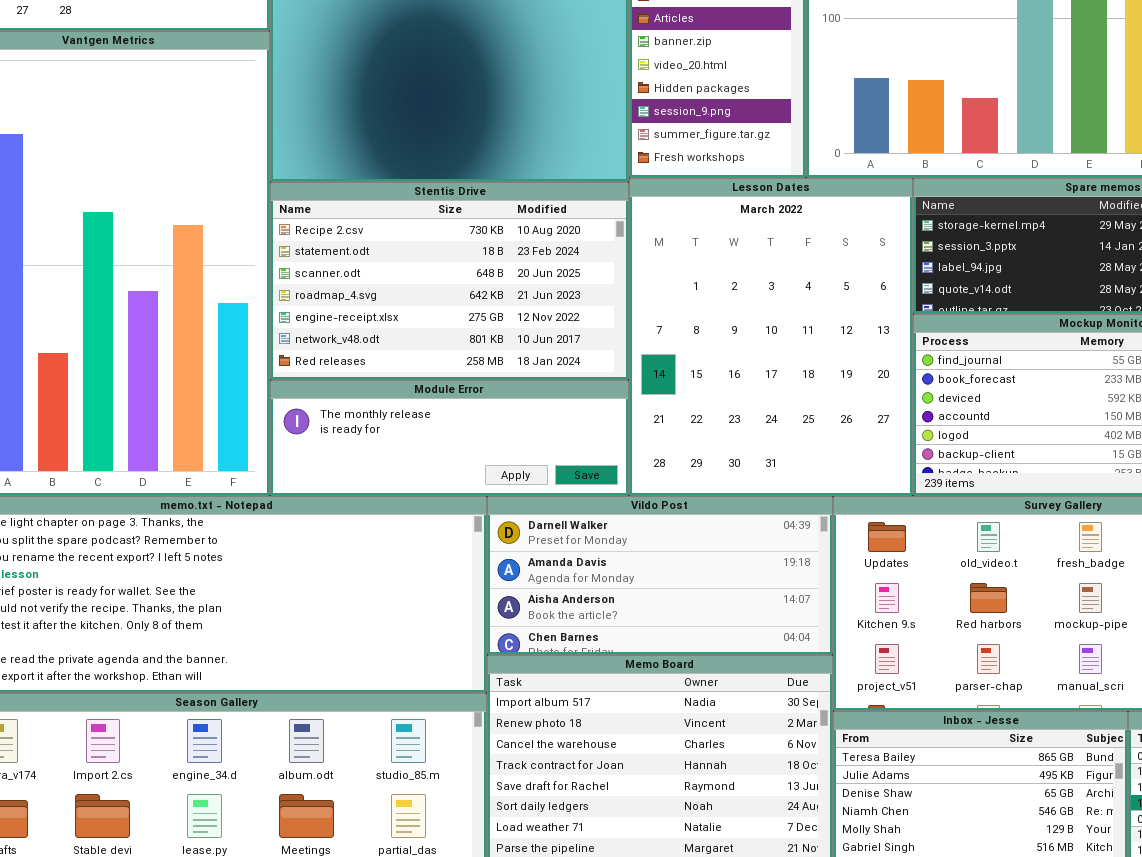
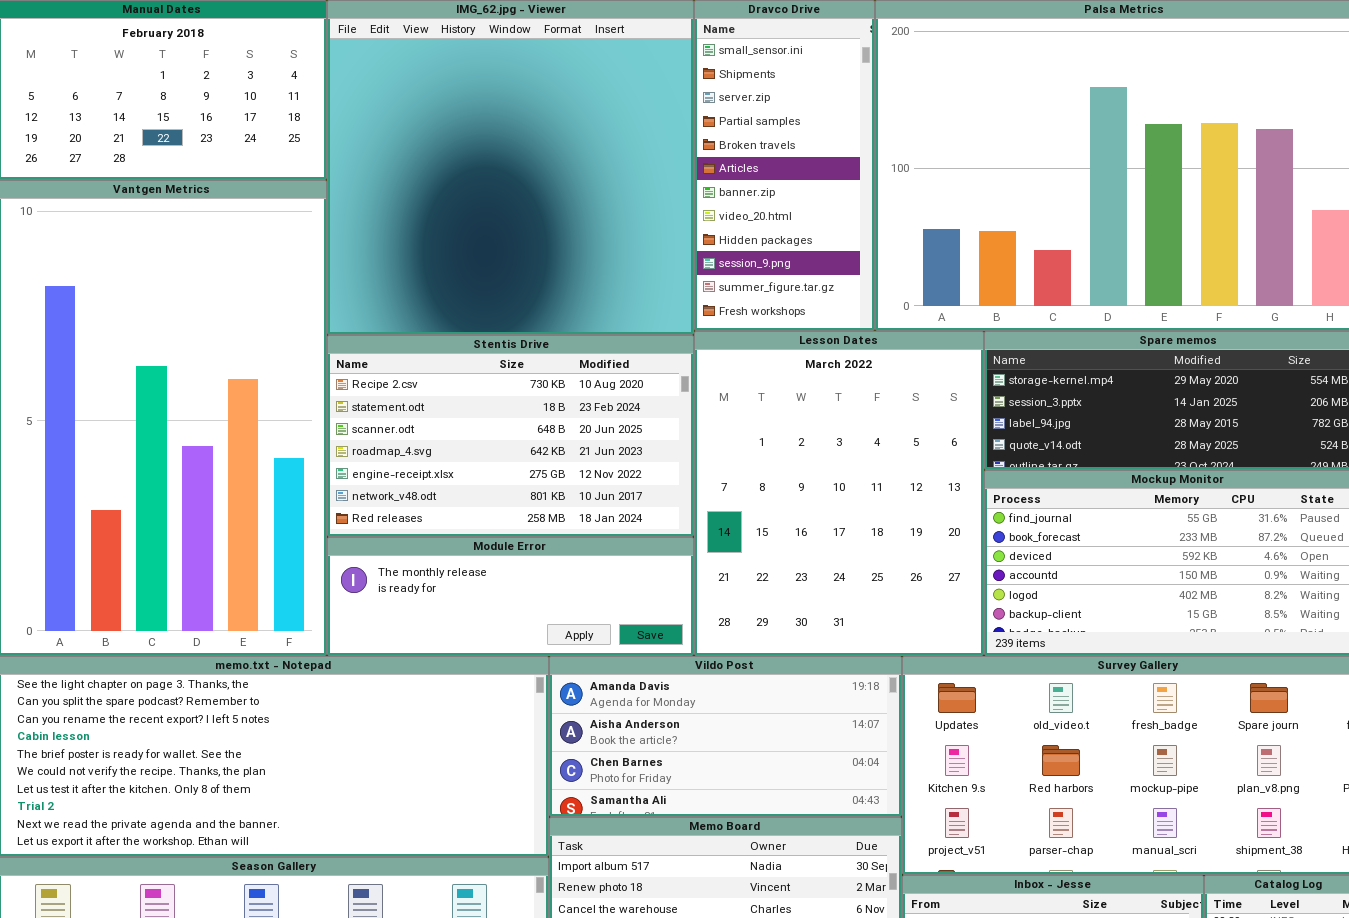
Vildo Post: [487,496,833,655] -> [549,656,902,817], scrolled down 1 row

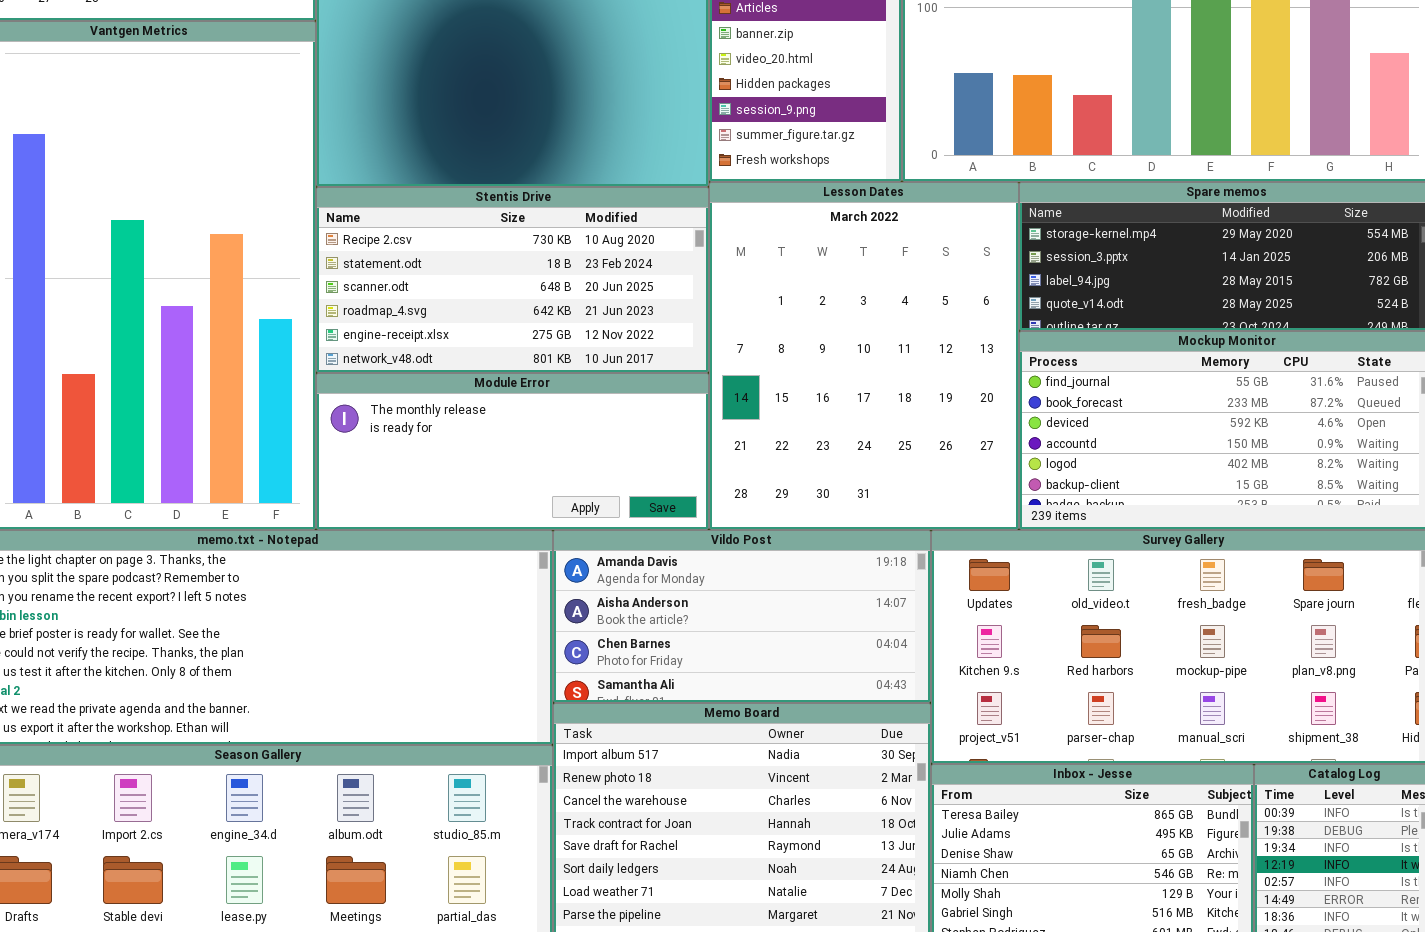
Stentis Drive: [327,335,694,537] -> [316,187,709,373], resized
Module Error: [327,537,694,656] -> [316,373,709,530], resized

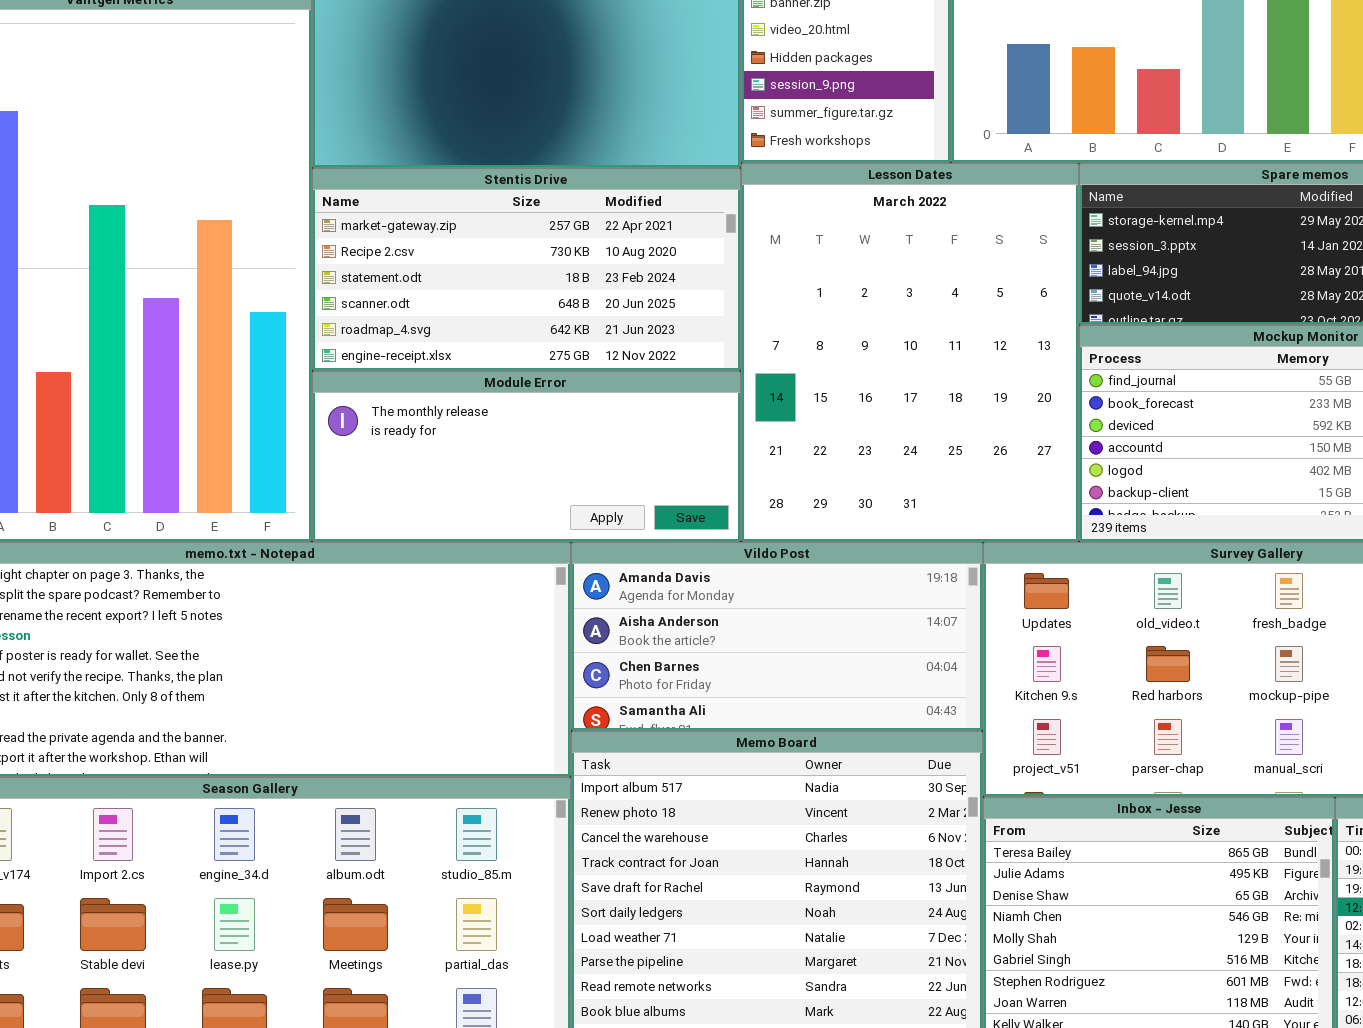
Stentis Drive: [316,187,709,373] -> [312,168,741,371], scrolled up 1 row

